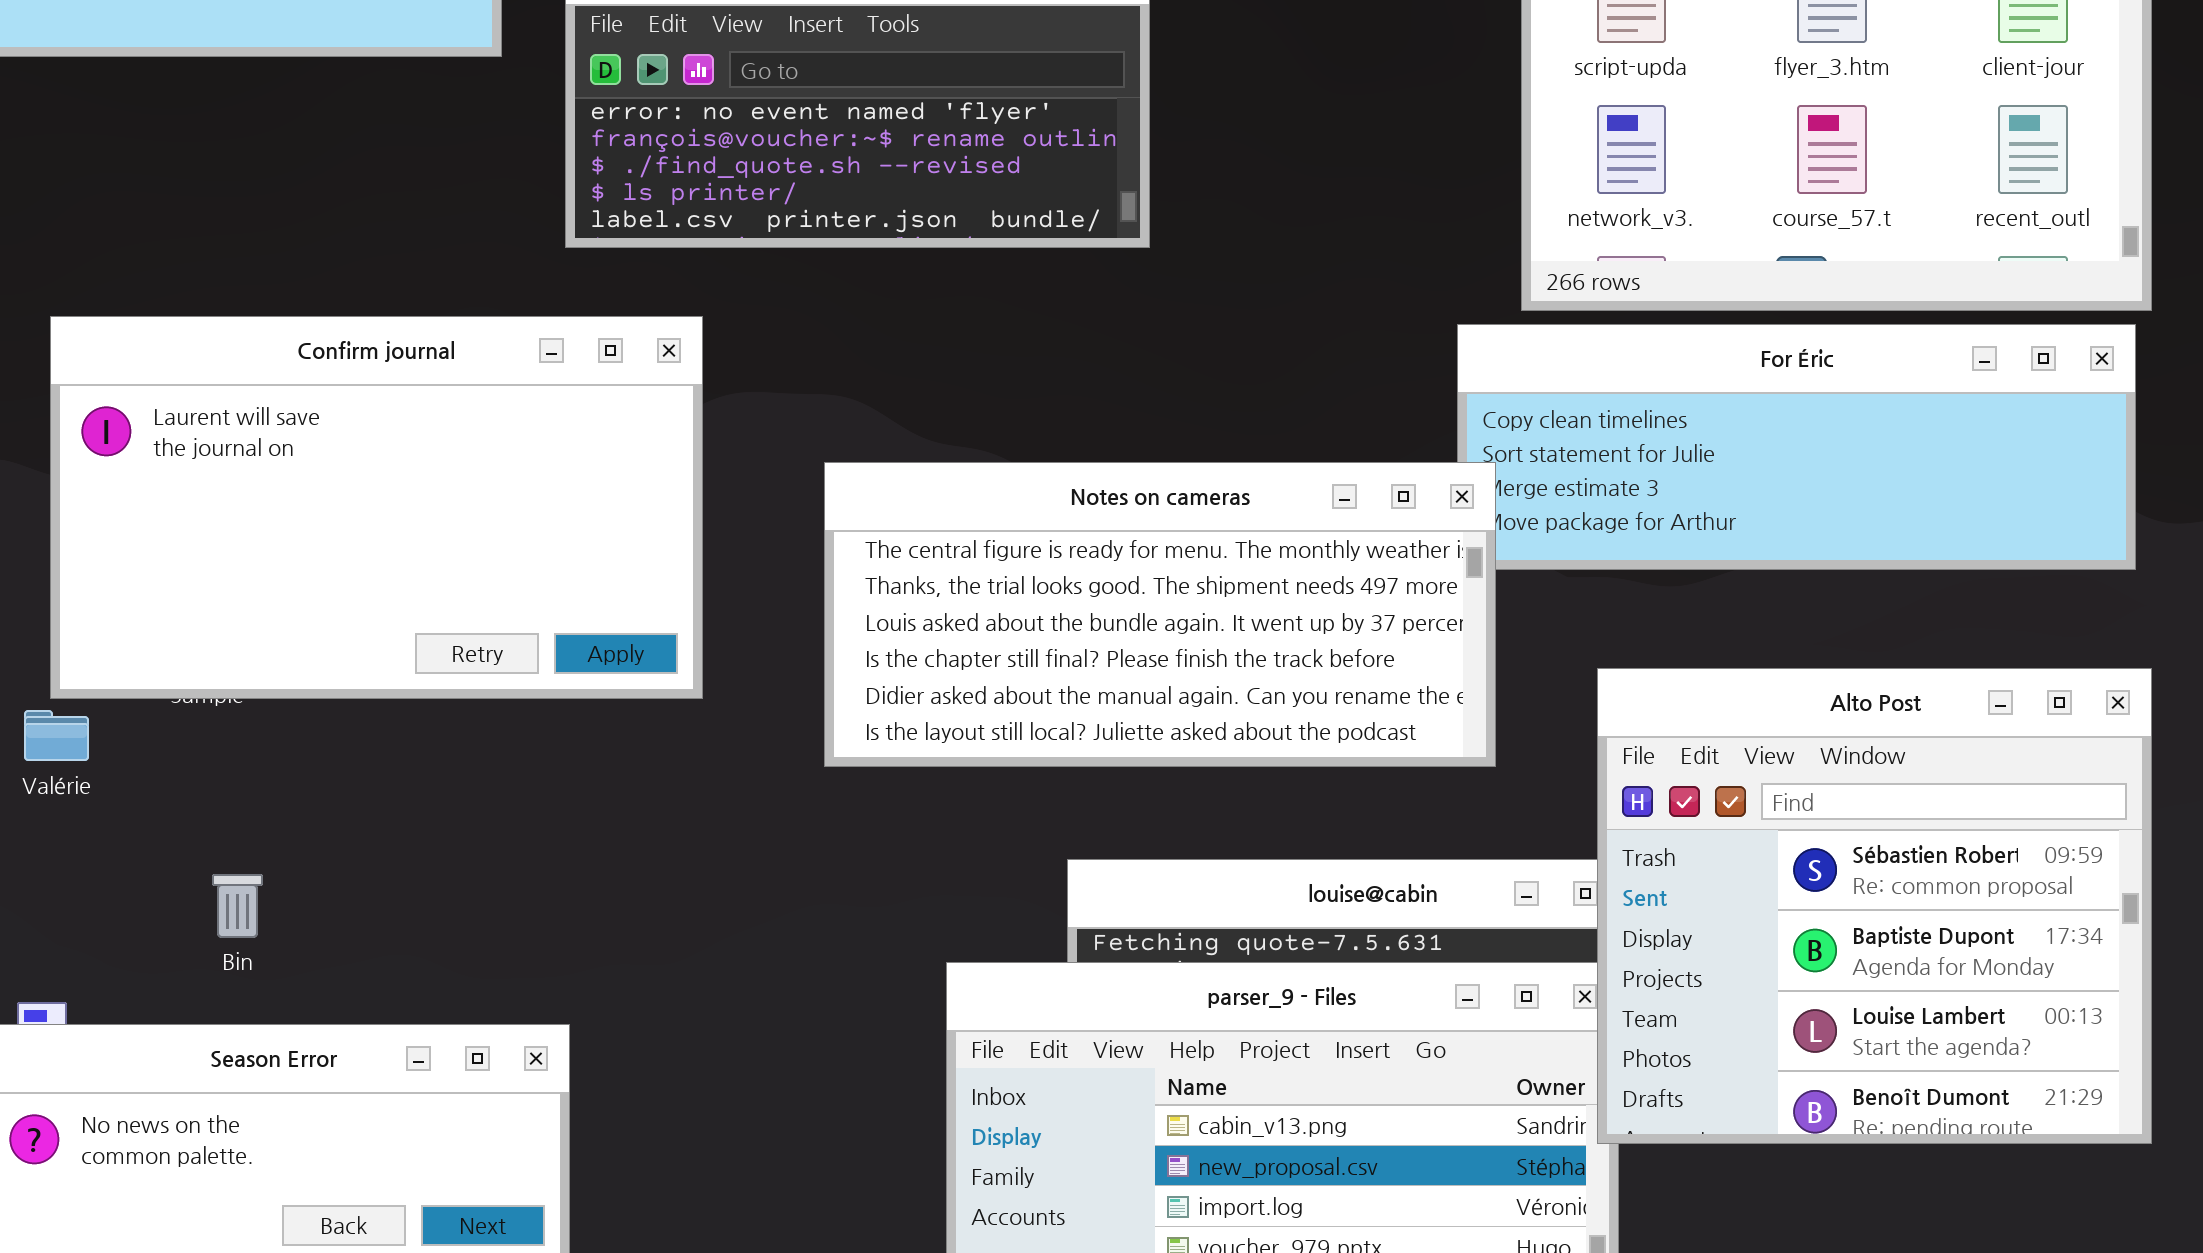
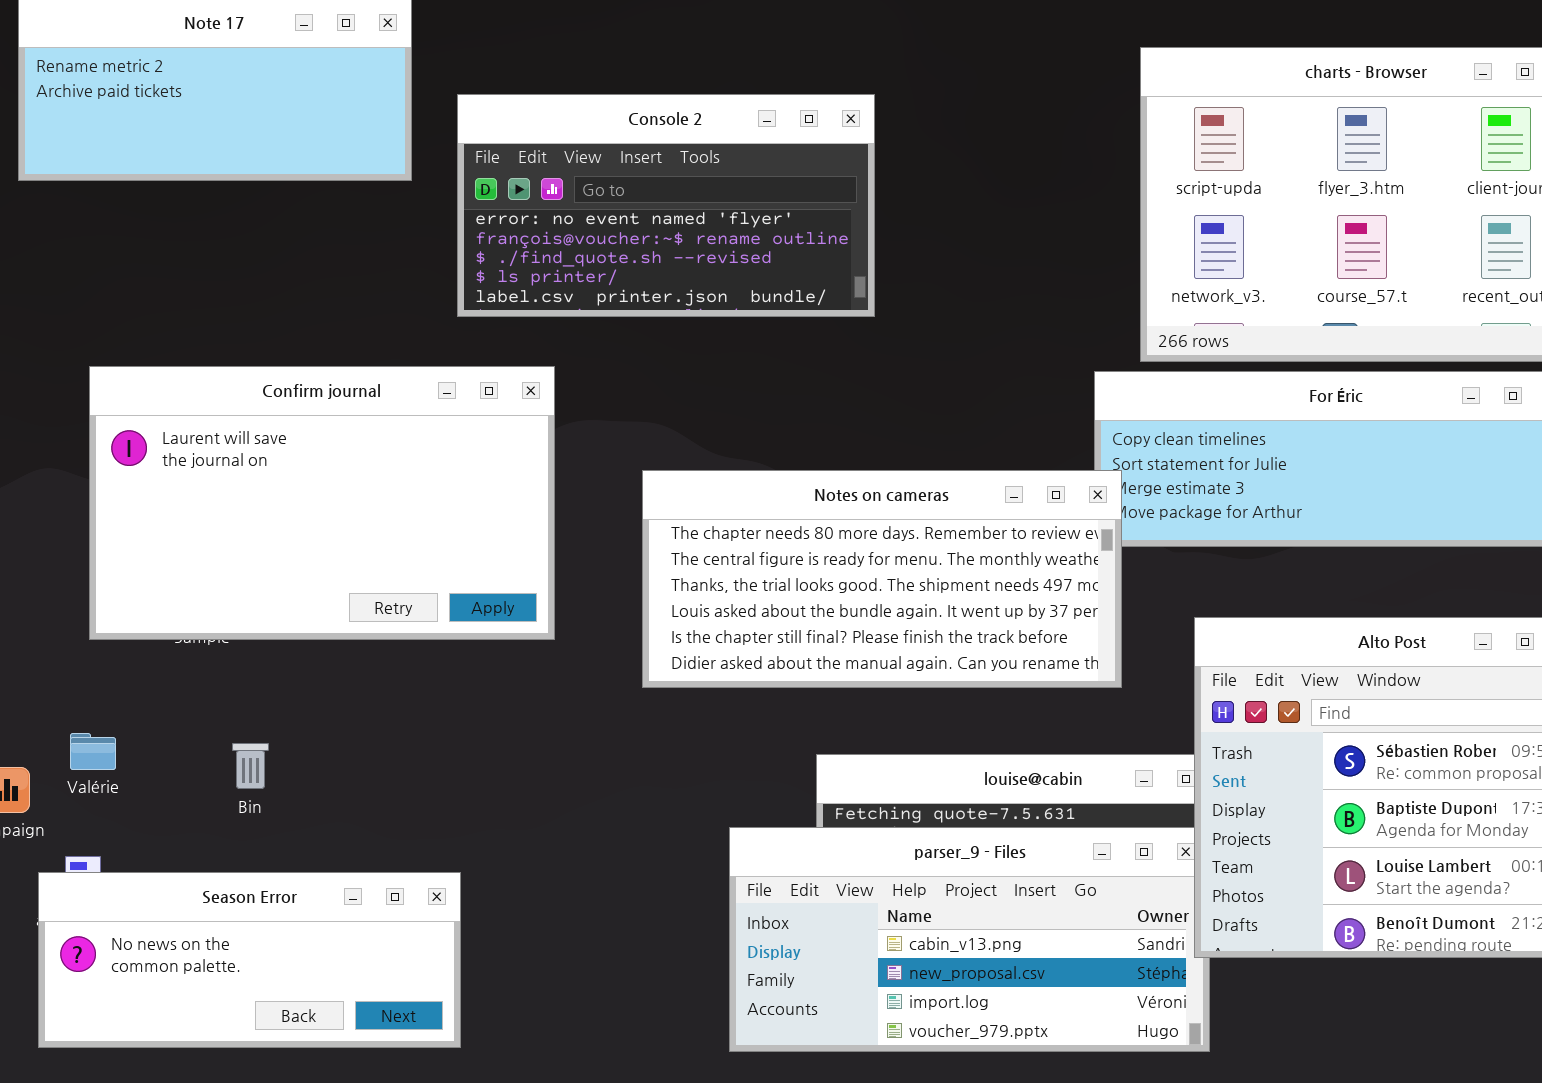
Notes on cameras: [824,462,1496,767] -> [642,470,1122,688], scrolled up 1 row
Valérie: [24,710,89,761] -> [70,733,116,770], moved
Bin: [212,874,263,938] -> [232,743,269,789], moved

